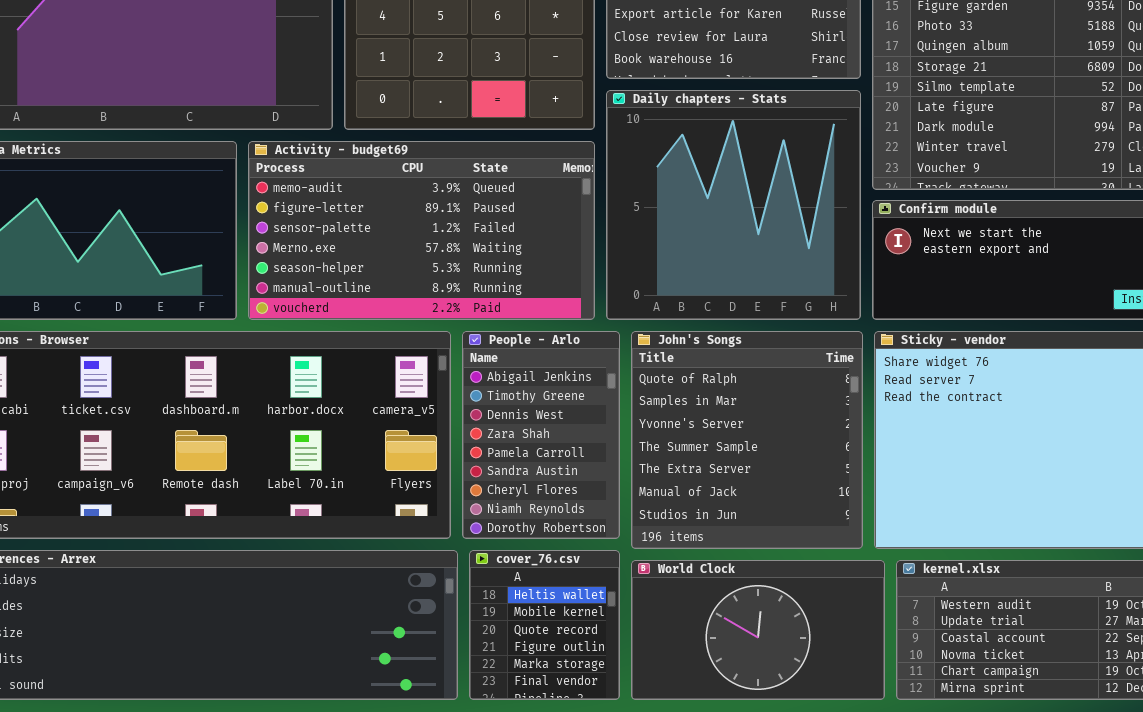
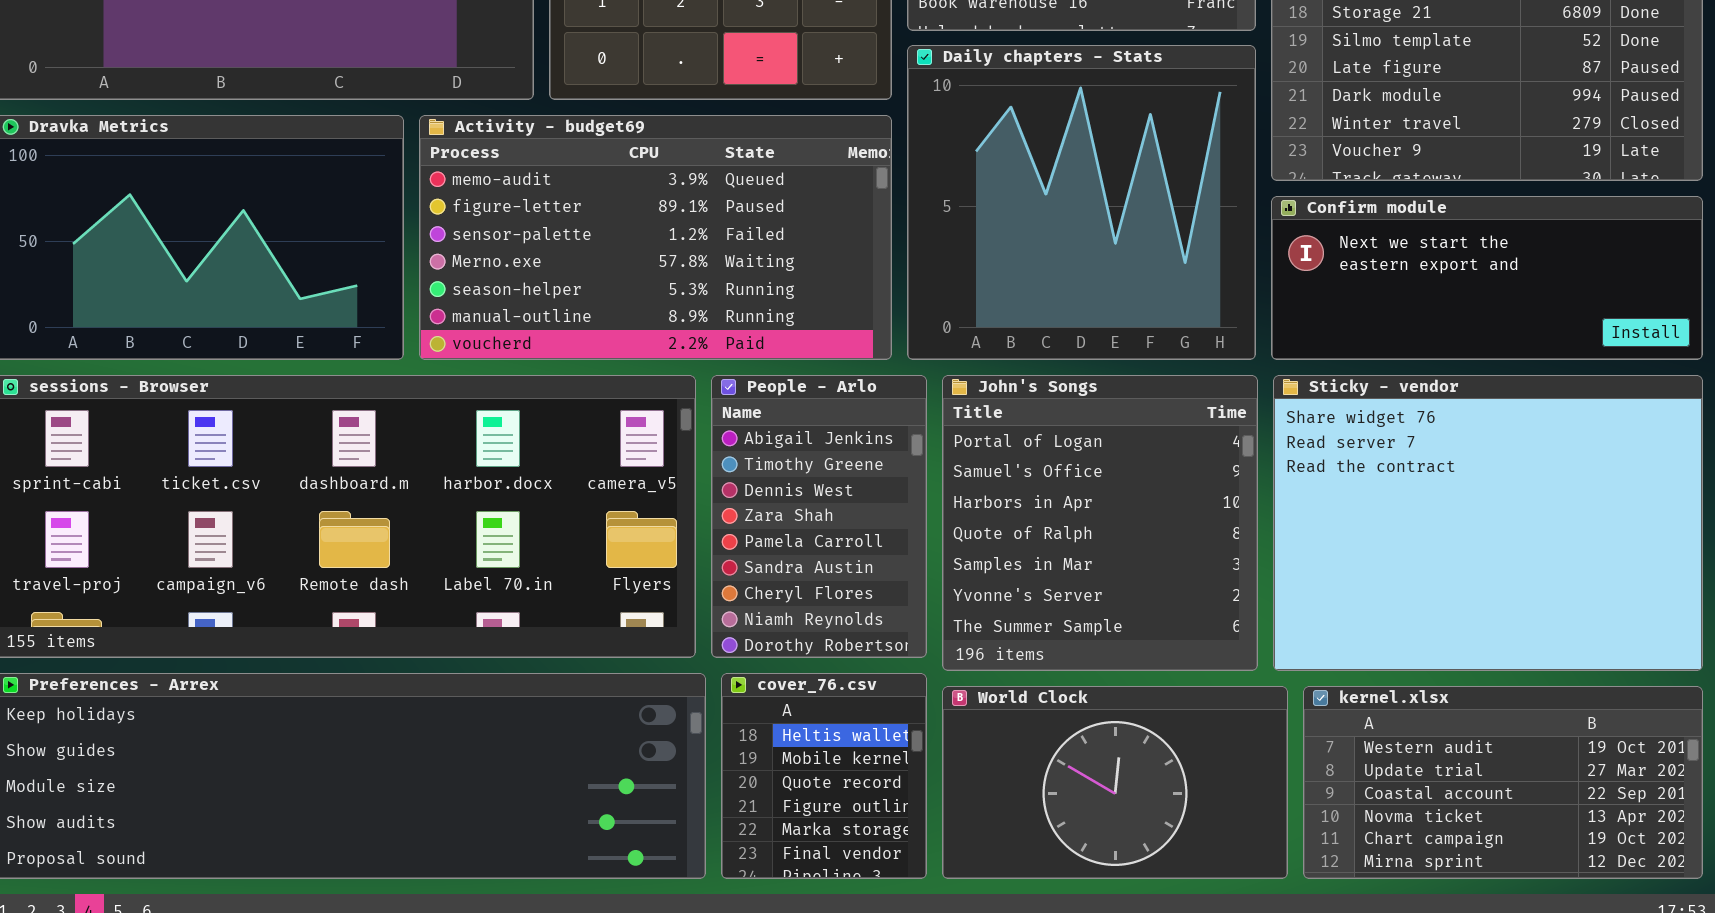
John's Songs: [631,331,863,549] -> [942,375,1258,671], scrolled up 3 rows

